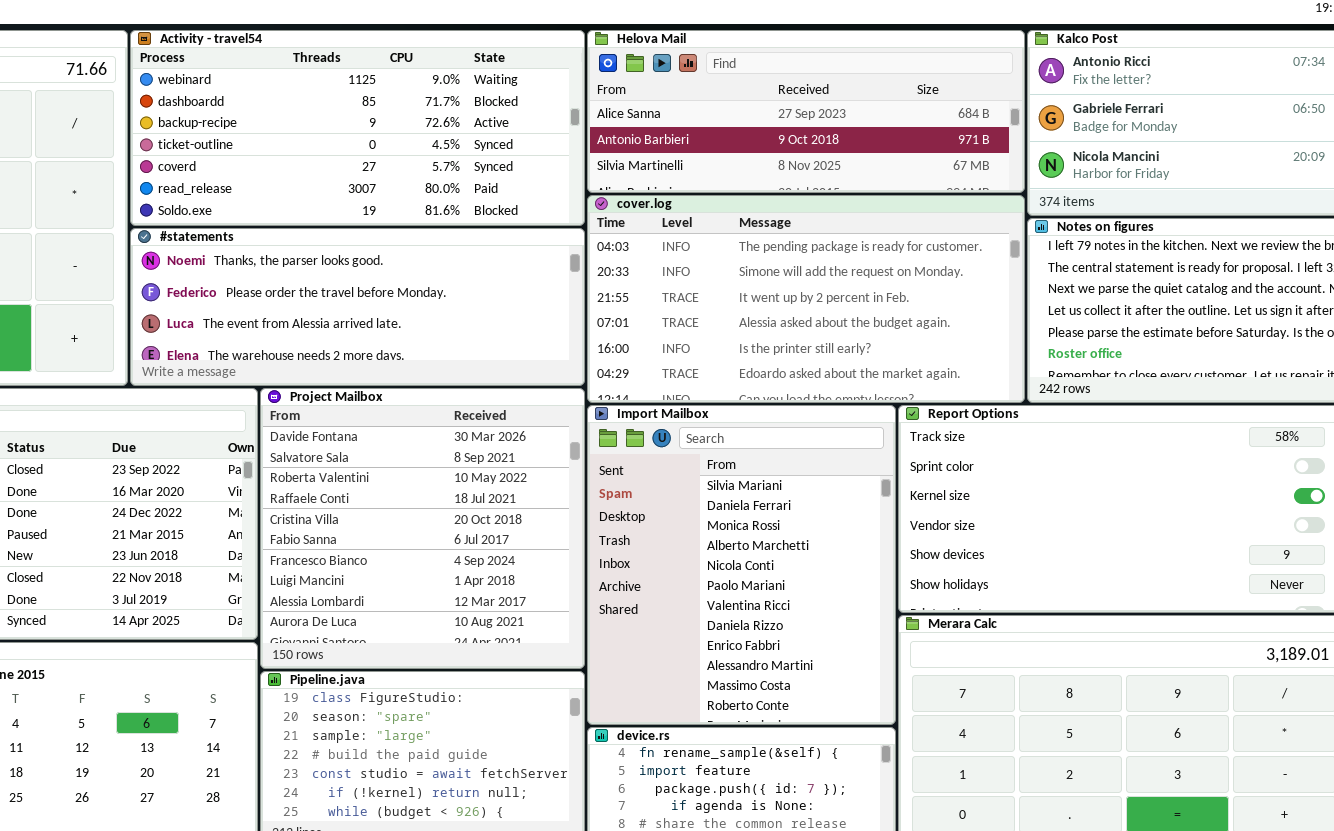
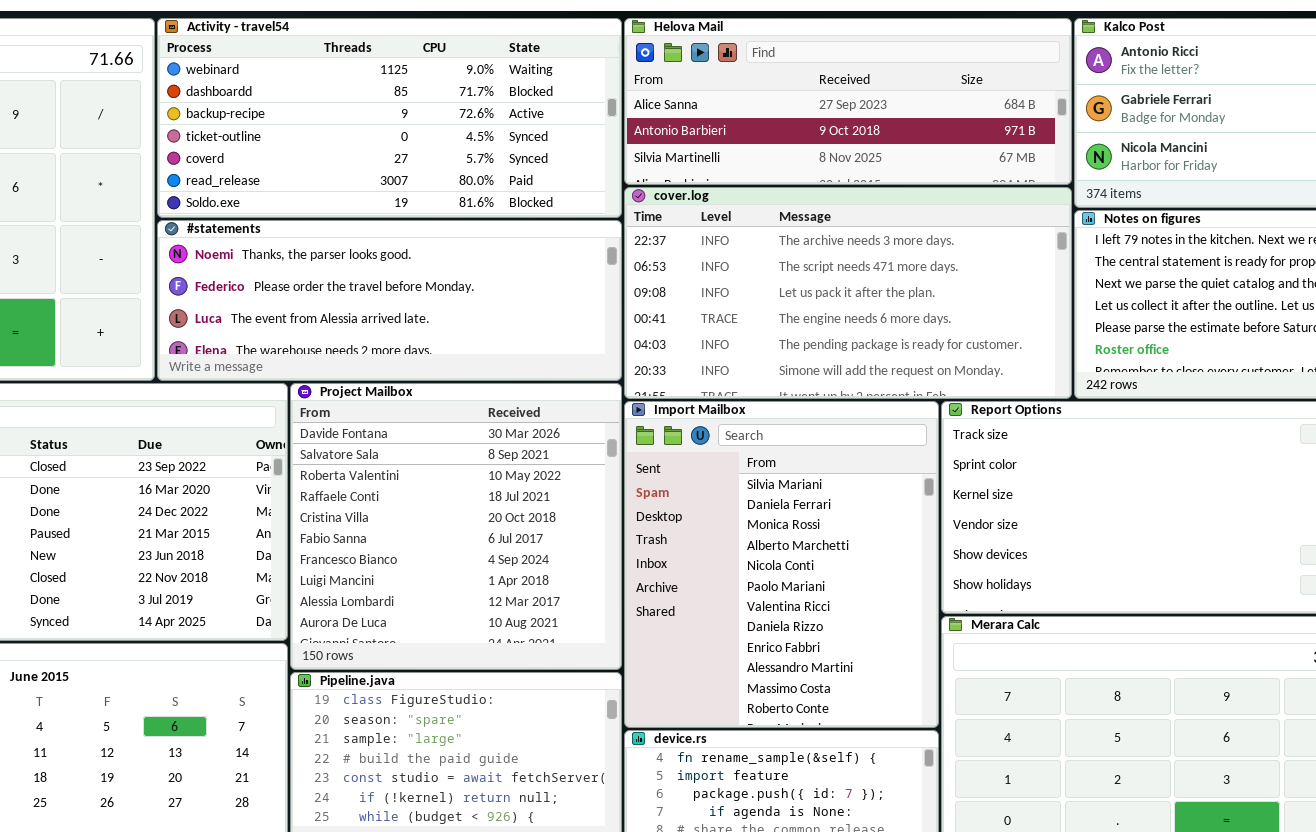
cover.log: [587,195,1025,403] -> [624,187,1072,399], scrolled up 4 rows

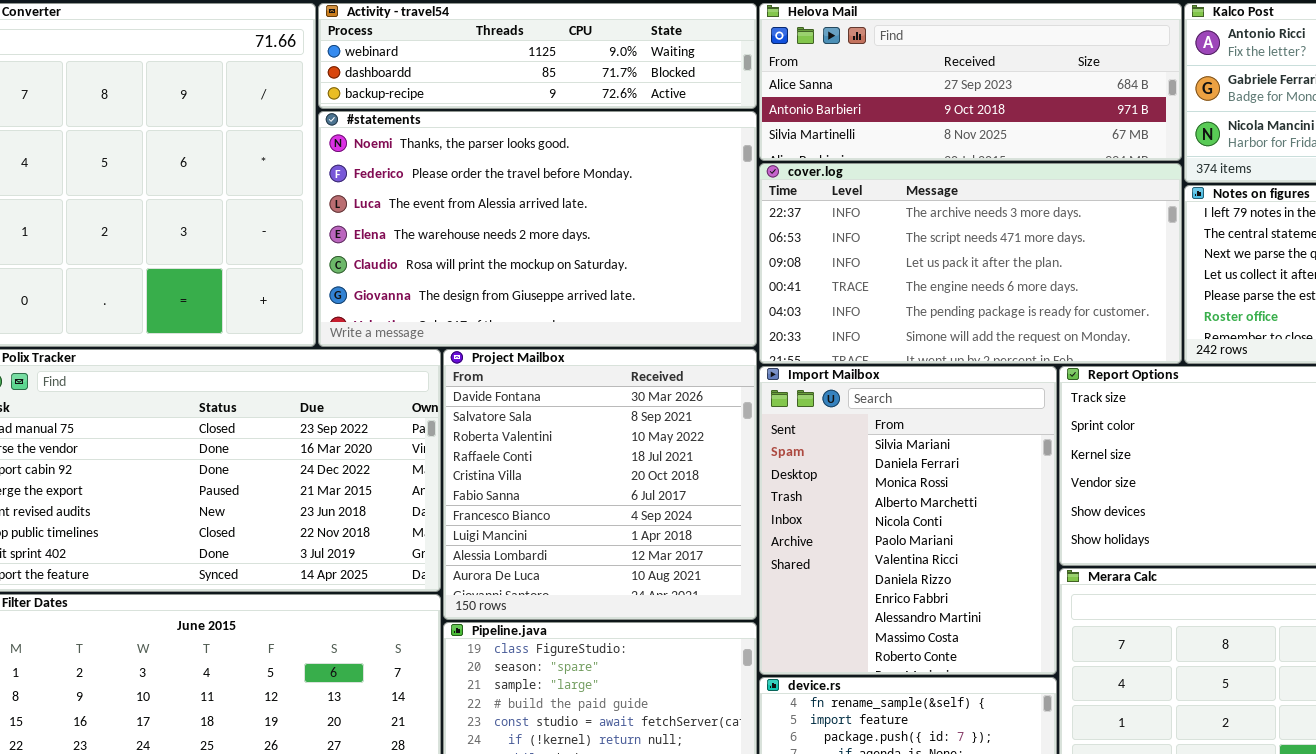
Activity - travel54: [157,18,622,218] -> [318,3,757,109], resized
#statements: [157,220,622,381] -> [318,111,757,347], resized

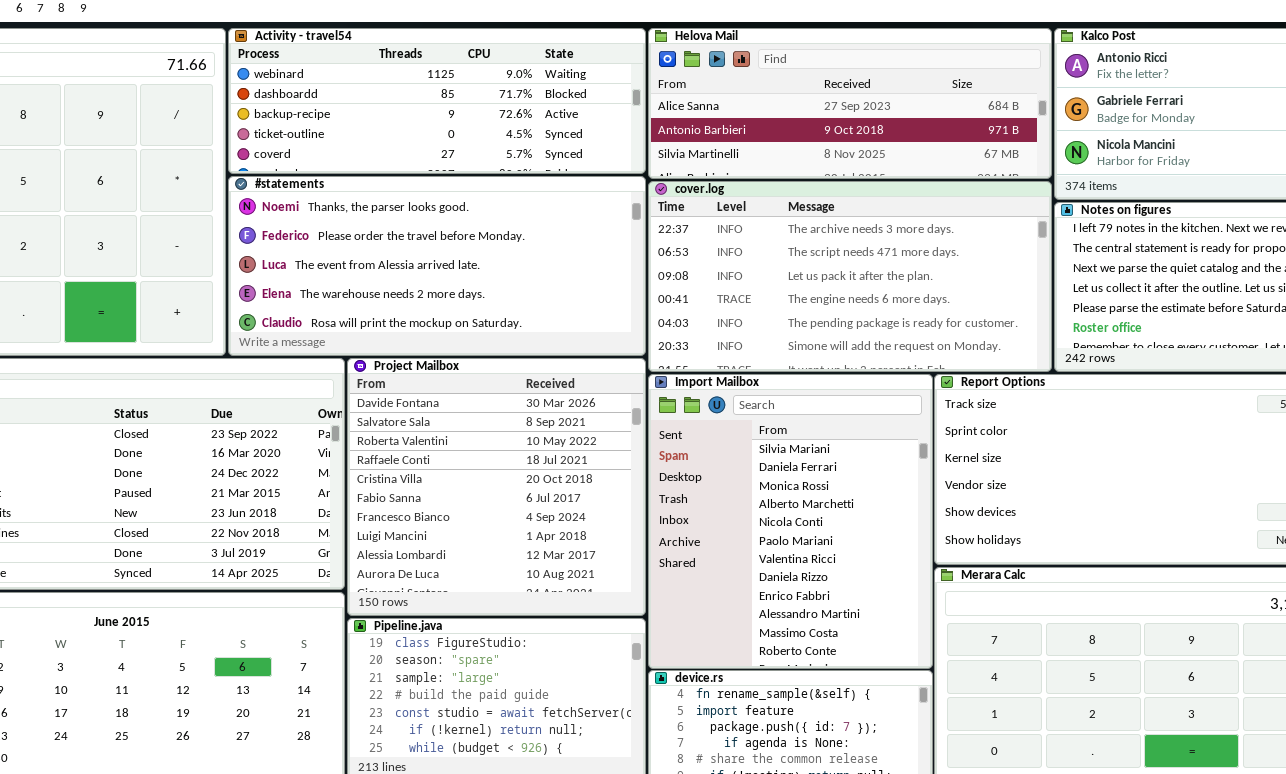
Activity - travel54: [318,3,757,109] -> [228,28,646,174], resized
#statements: [318,111,757,347] -> [228,176,646,356], resized

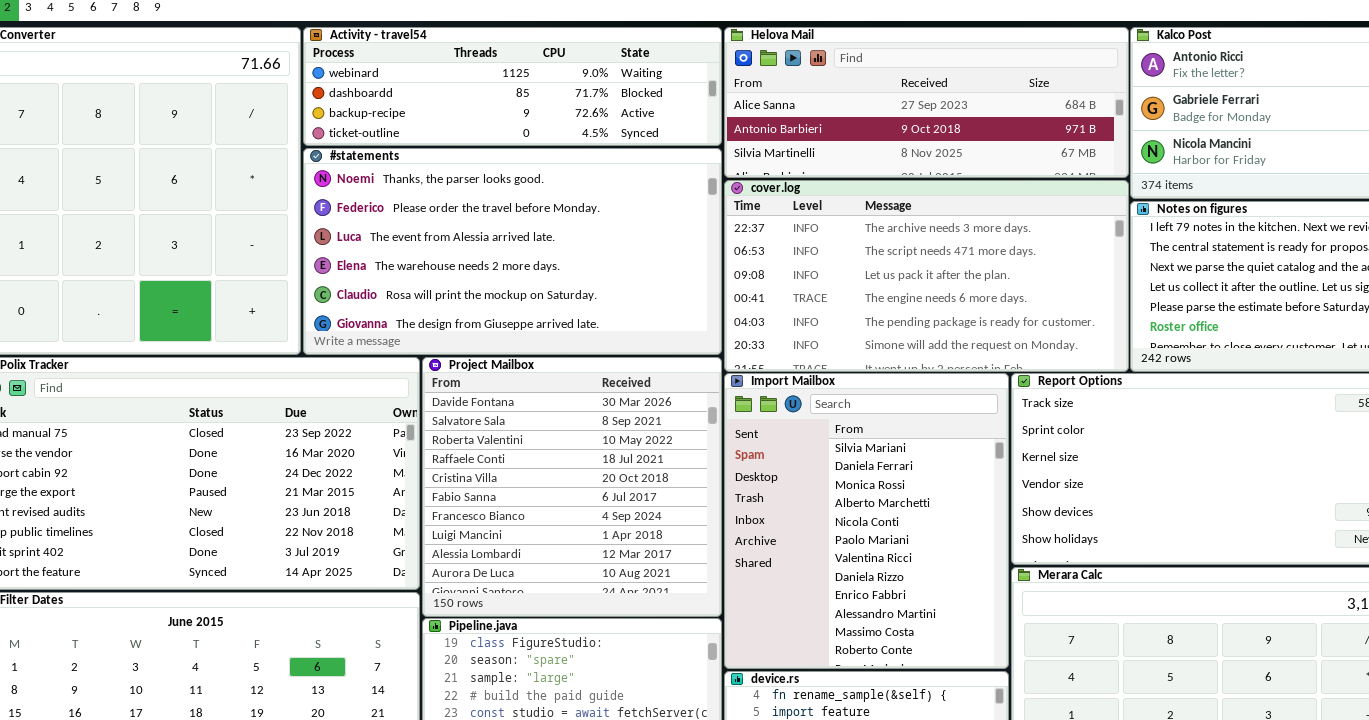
Activity - travel54: [228,28,646,174] -> [303,27,722,146], resized
#statements: [228,176,646,356] -> [303,148,722,355], resized

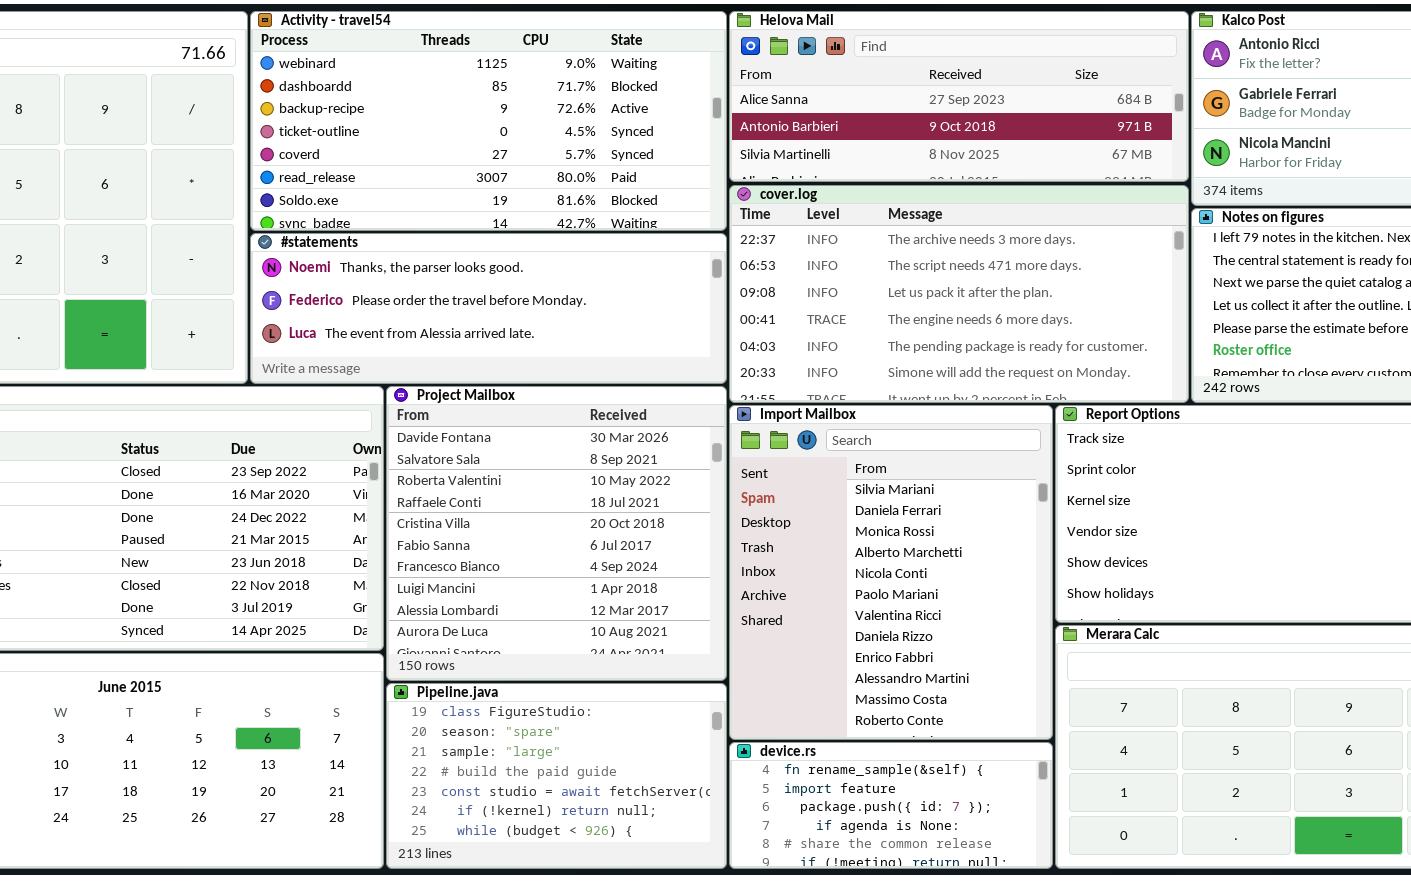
Activity - travel54: [303,27,722,146] -> [250,11,727,231], resized
#statements: [303,148,722,355] -> [250,233,727,384], resized

